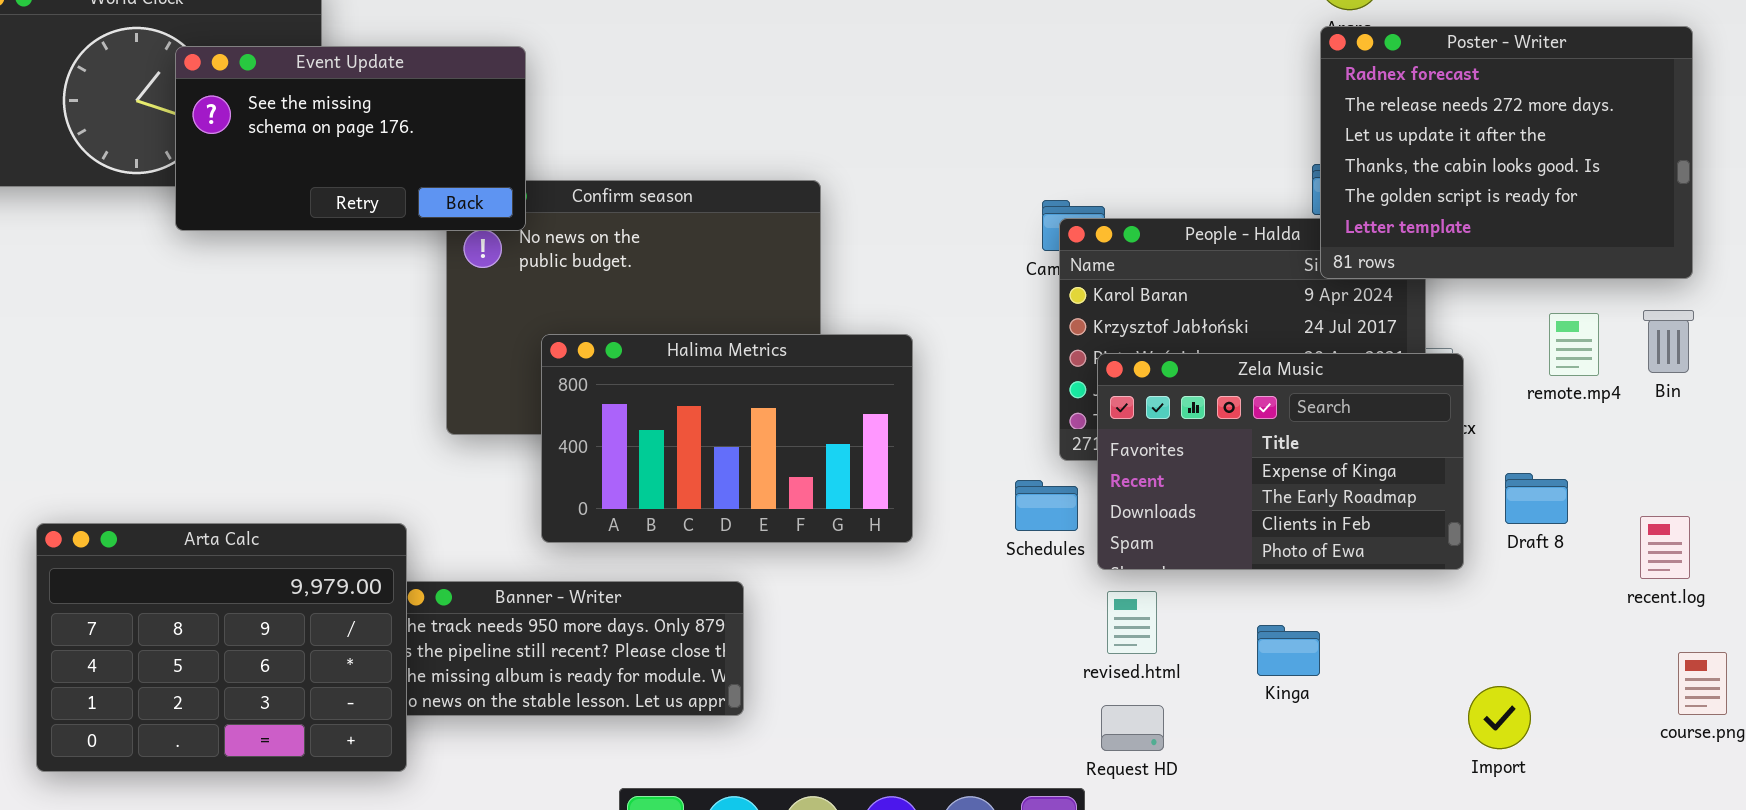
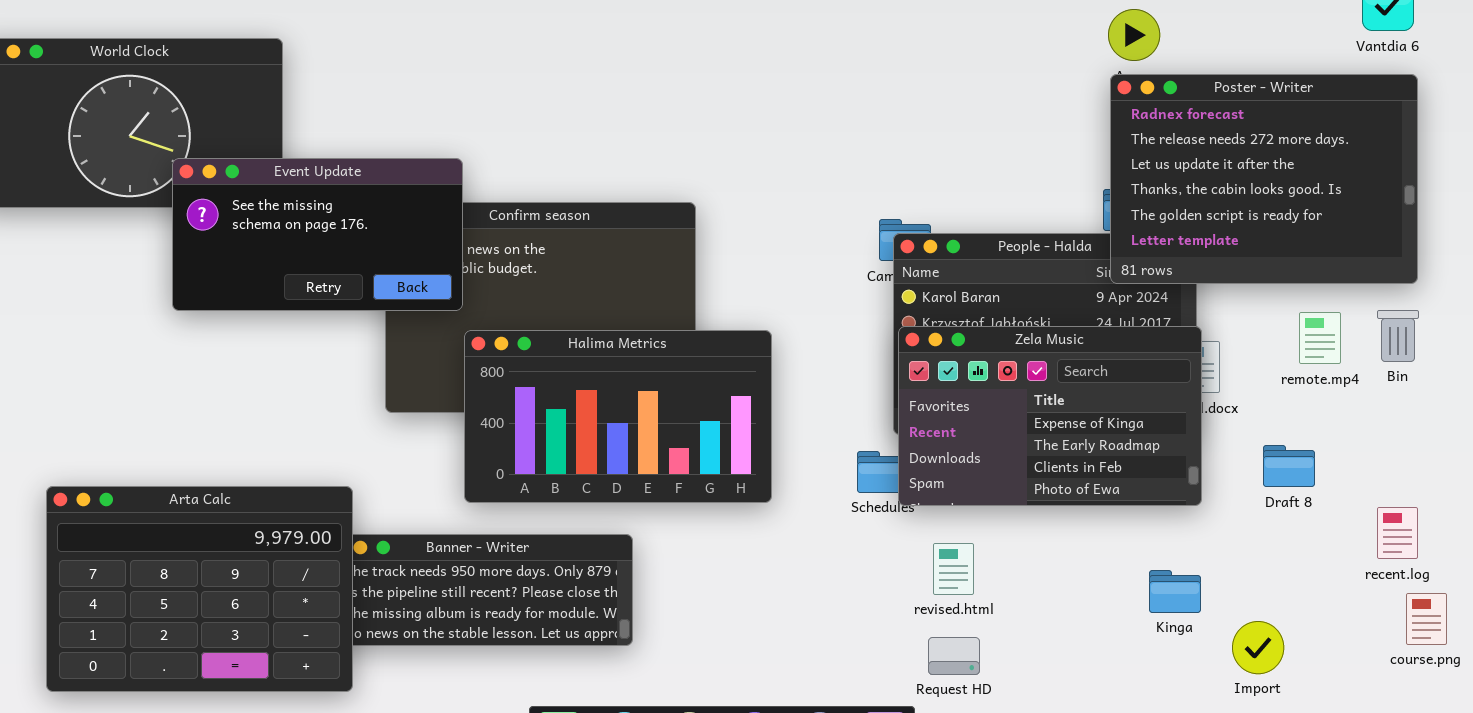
Event Update: [175,46,526,231] -> [172,158,463,311], moved
Zela Music: [1097,353,1464,570] -> [898,326,1202,506], moved
recent.log: [1640,516,1690,579] -> [1377,507,1418,559], moved
Kinga: [1257,625,1320,676] -> [1149,570,1201,613], moved

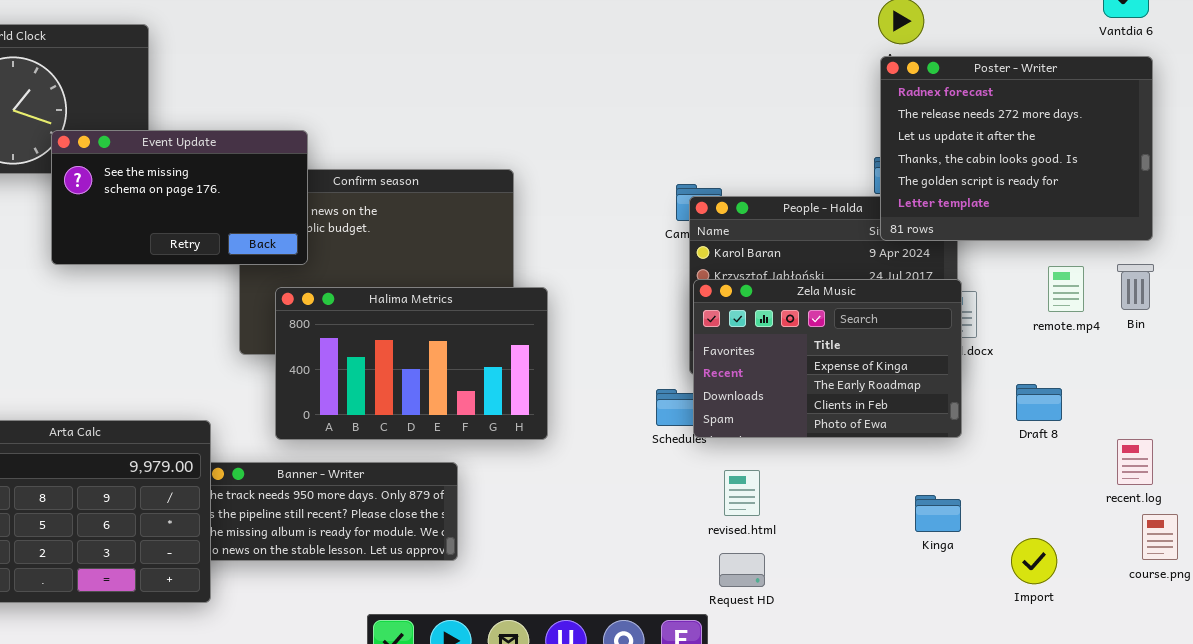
Halima Metrics: [464,330,772,503] -> [275,287,548,440], moved
Import: [1232,621,1284,674] -> [1011,538,1057,584], moved

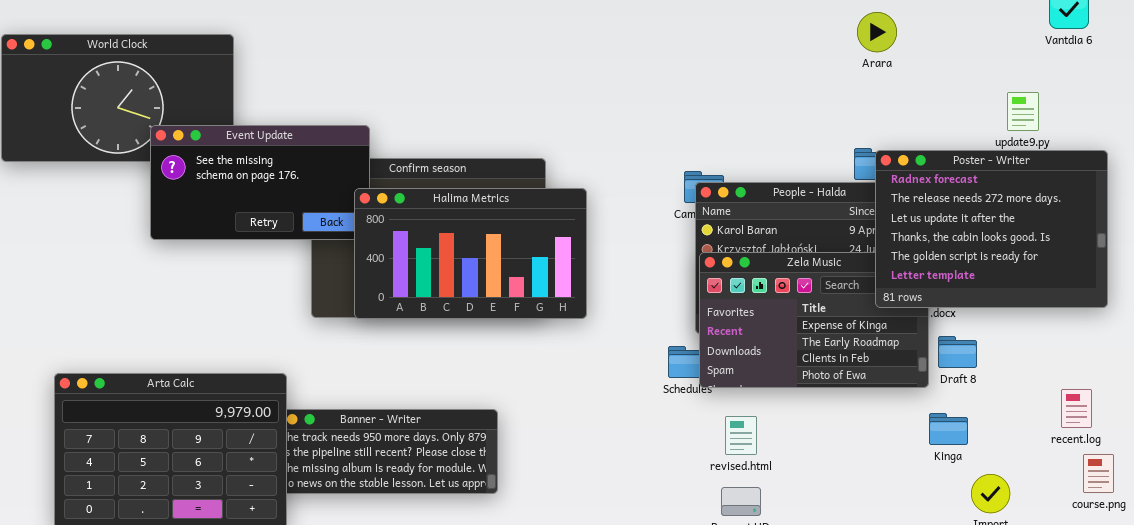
Poster - Writer: [880,56,1153,241] -> [875,150,1108,308], moved
Halima Metrics: [275,287,548,440] -> [354,188,587,319], moved
Draft 8: [1016,384,1062,421] -> [938,336,977,368], moved
Kinga: [915,495,961,532] -> [929,413,968,445], moved

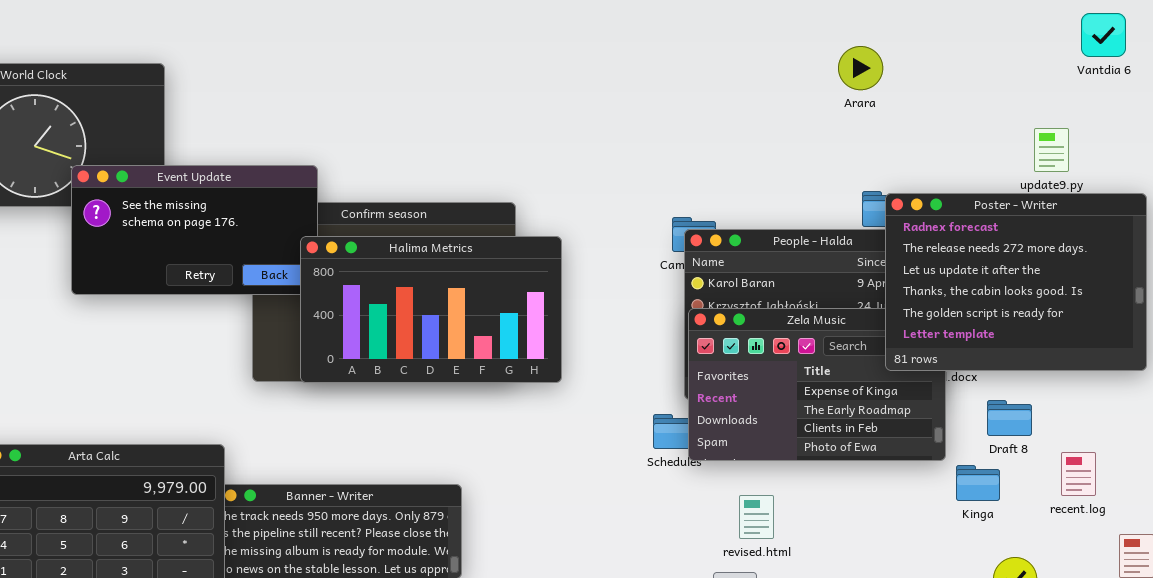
Arara: [857,12,897,52] -> [838,46,883,90], moved
Draft 8: [938,336,977,368] -> [987,400,1032,436], moved
recent.log: [1061,389,1092,428] -> [1061,452,1096,496], moved
Kinga: [929,413,968,445] -> [956,465,1000,501], moved
revised.html: [725,416,757,455] -> [739,495,774,539], moved

